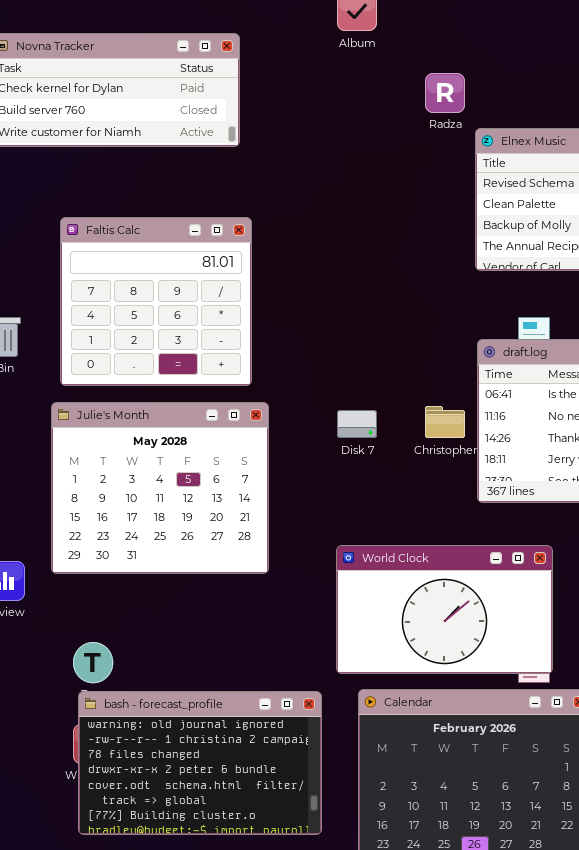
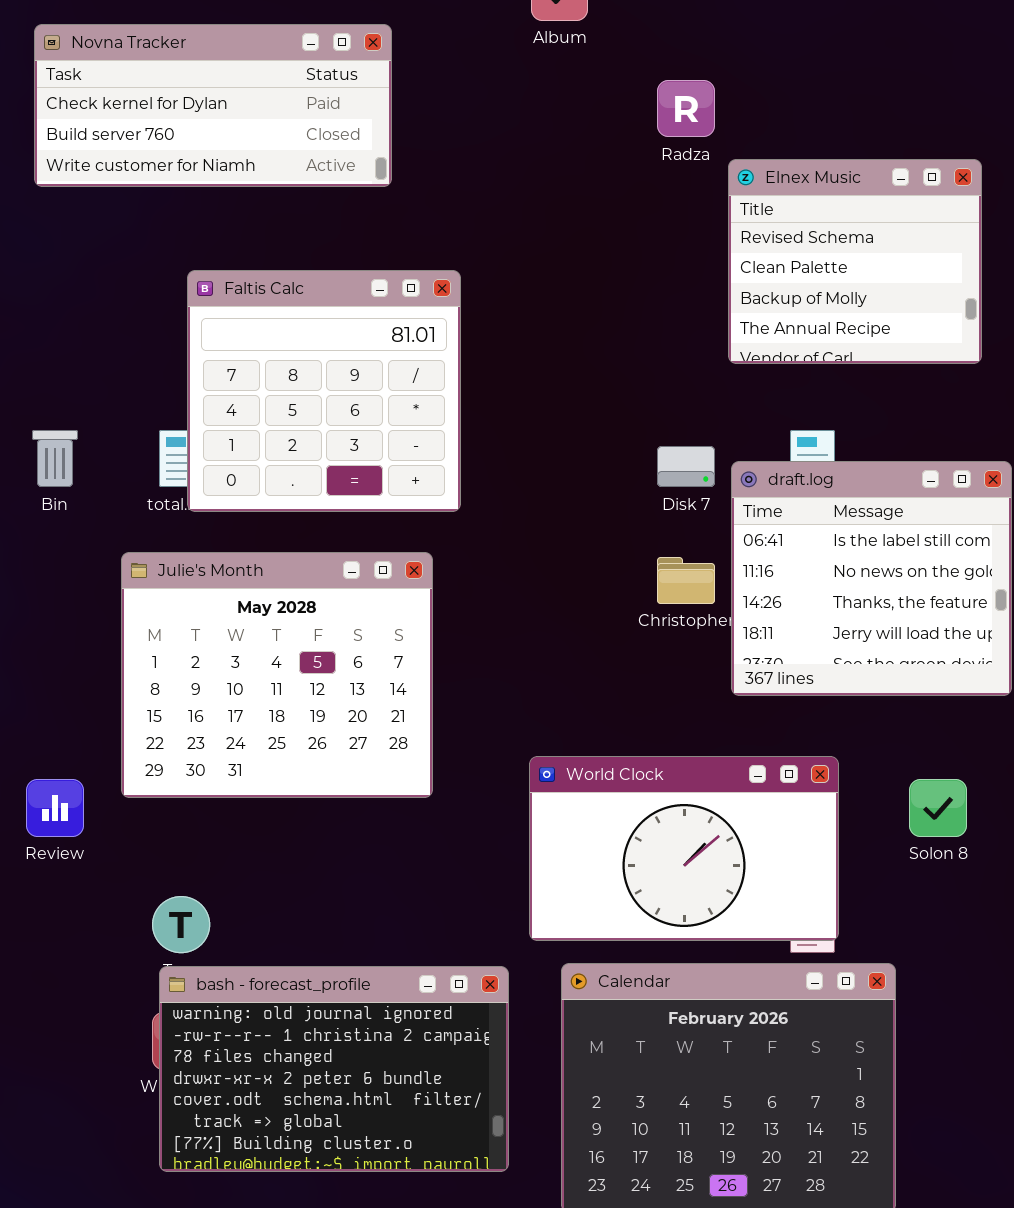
Faltis Calc: [60,217,252,386] -> [187,270,461,512], moved
Disk 7: [337,410,377,438] -> [657,446,715,487], moved

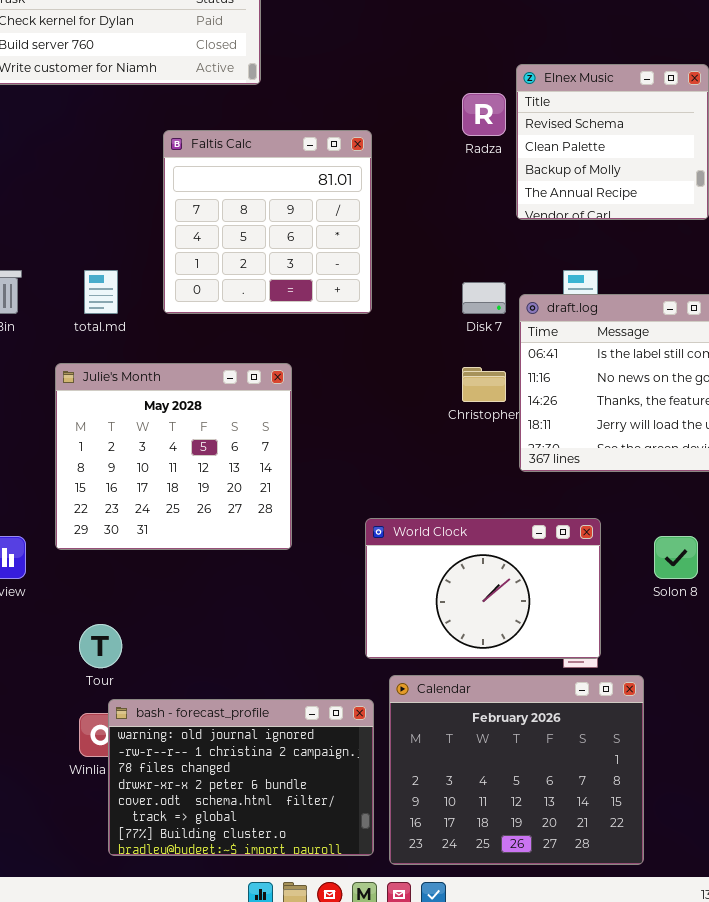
Radza: [657,80,715,137] -> [462,93,506,136], moved
Faltis Calc: [187,270,461,512] -> [163,130,372,314], moved
bash - forecast_profile: [159,966,509,1172] -> [108,699,374,856], moved

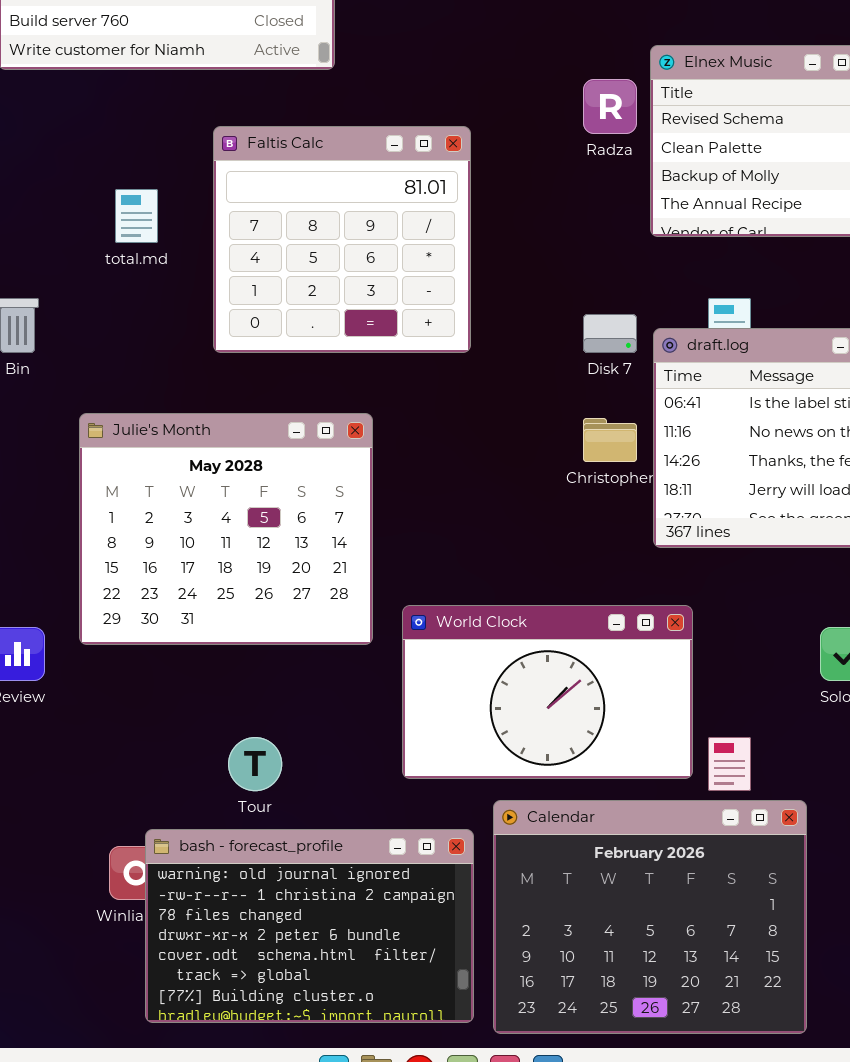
total.md: [84,270,118,314] -> [115,189,158,243], moved
World Clock: [365,518,601,659] -> [402,605,693,779], moved
Tour: [79,624,122,668] -> [228,737,282,791], moved

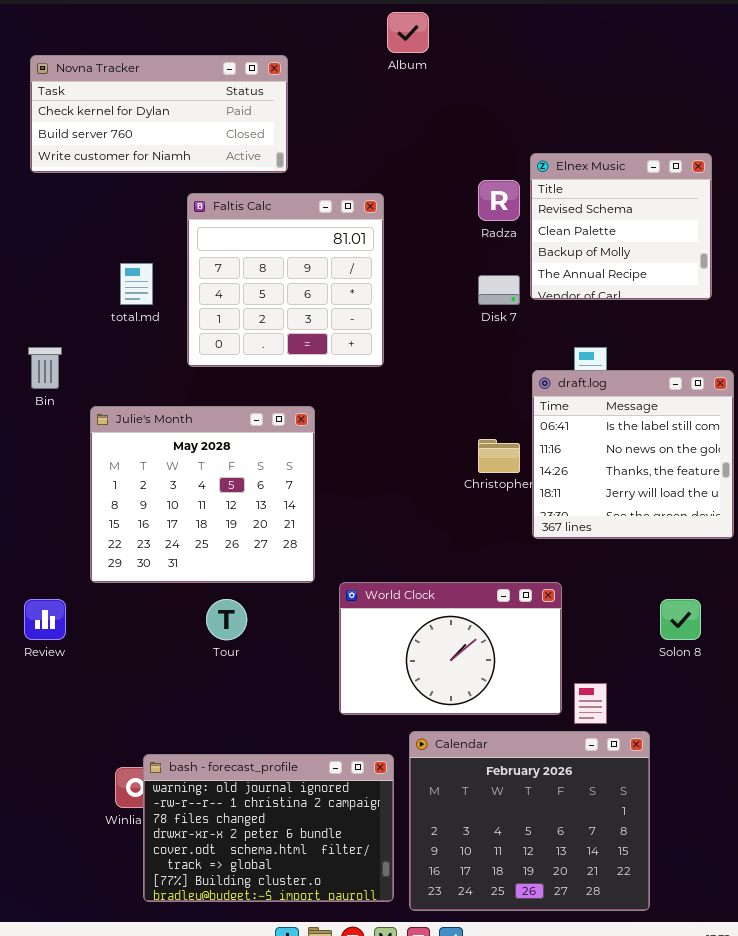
Faltis Calc: [213,126,471,353] -> [187,193,384,367], moved
Disk 7: [583,314,637,353] -> [478,275,520,305], moved
Julie's Month: [79,413,373,645] -> [90,406,315,583], moved
Tour: [228,737,282,791] -> [206,599,247,640], moved

